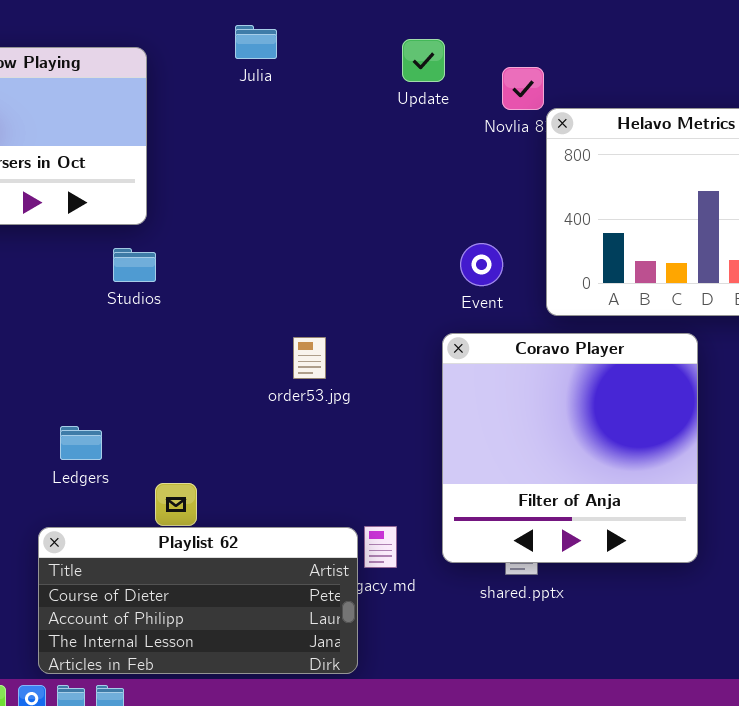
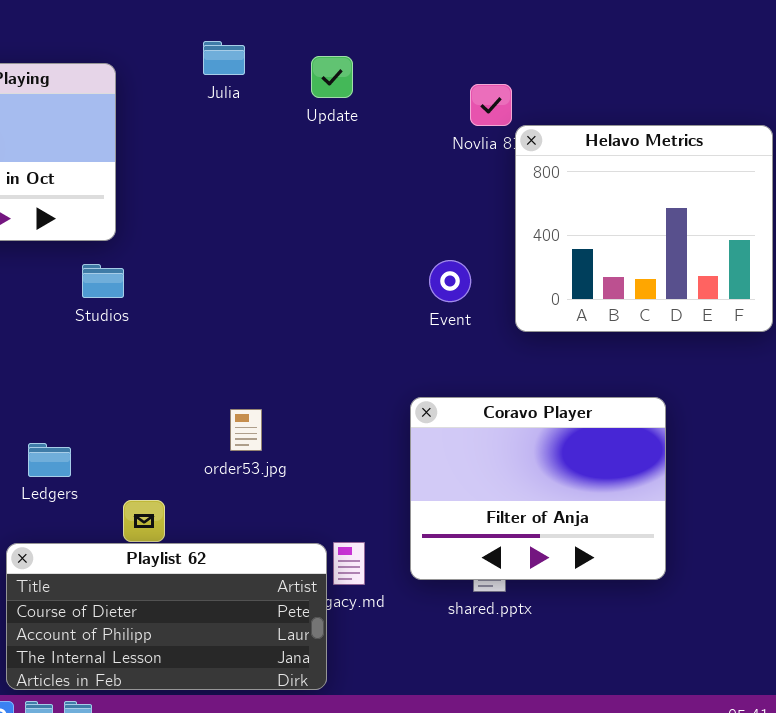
Update: [402,39,445,82] -> [311,56,353,98], moved
Coravo Player: [442,333,698,563] -> [410,397,666,580], resized
order53.jpg: [293,337,326,379] -> [230,409,262,451], moved

